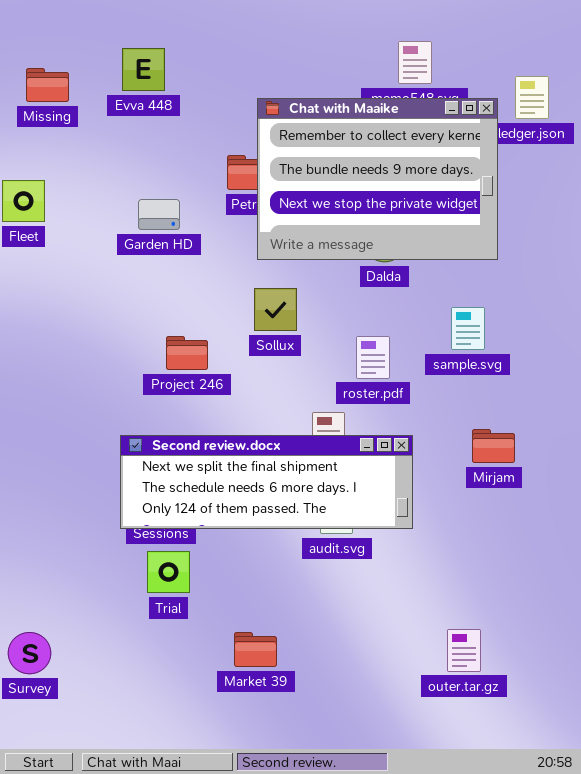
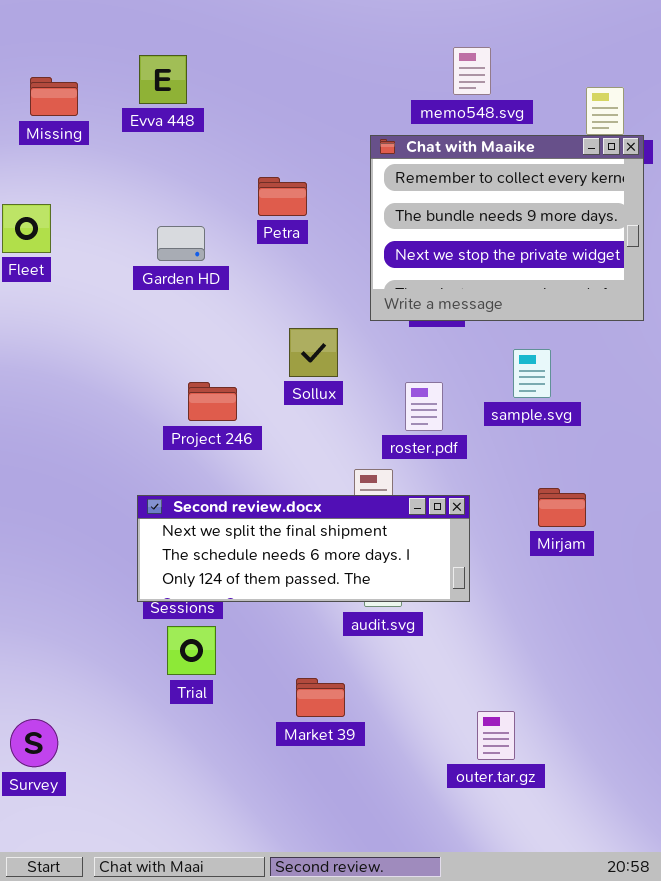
Chat with Maaike: [257,98,498,260] -> [370,135,644,321], moved
outer.tar.gz: [447,629,481,672] -> [477,711,515,760], moved
Market 39: [234,632,277,667] -> [296,678,345,717], moved

